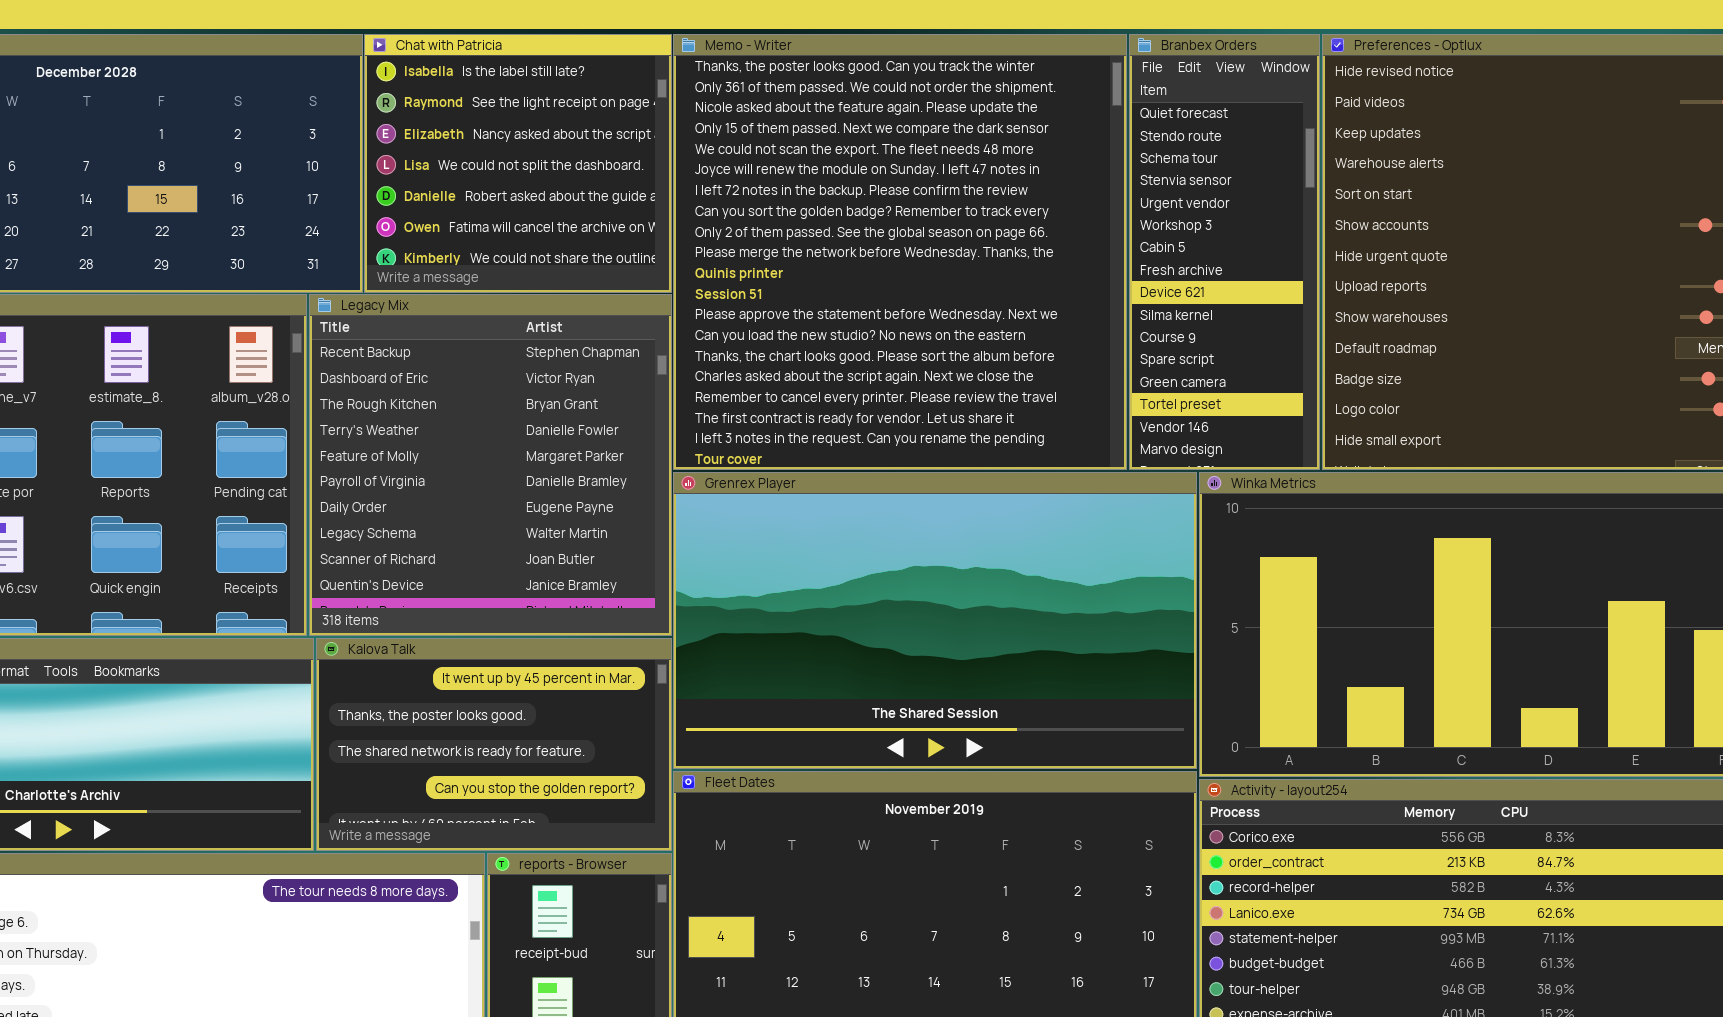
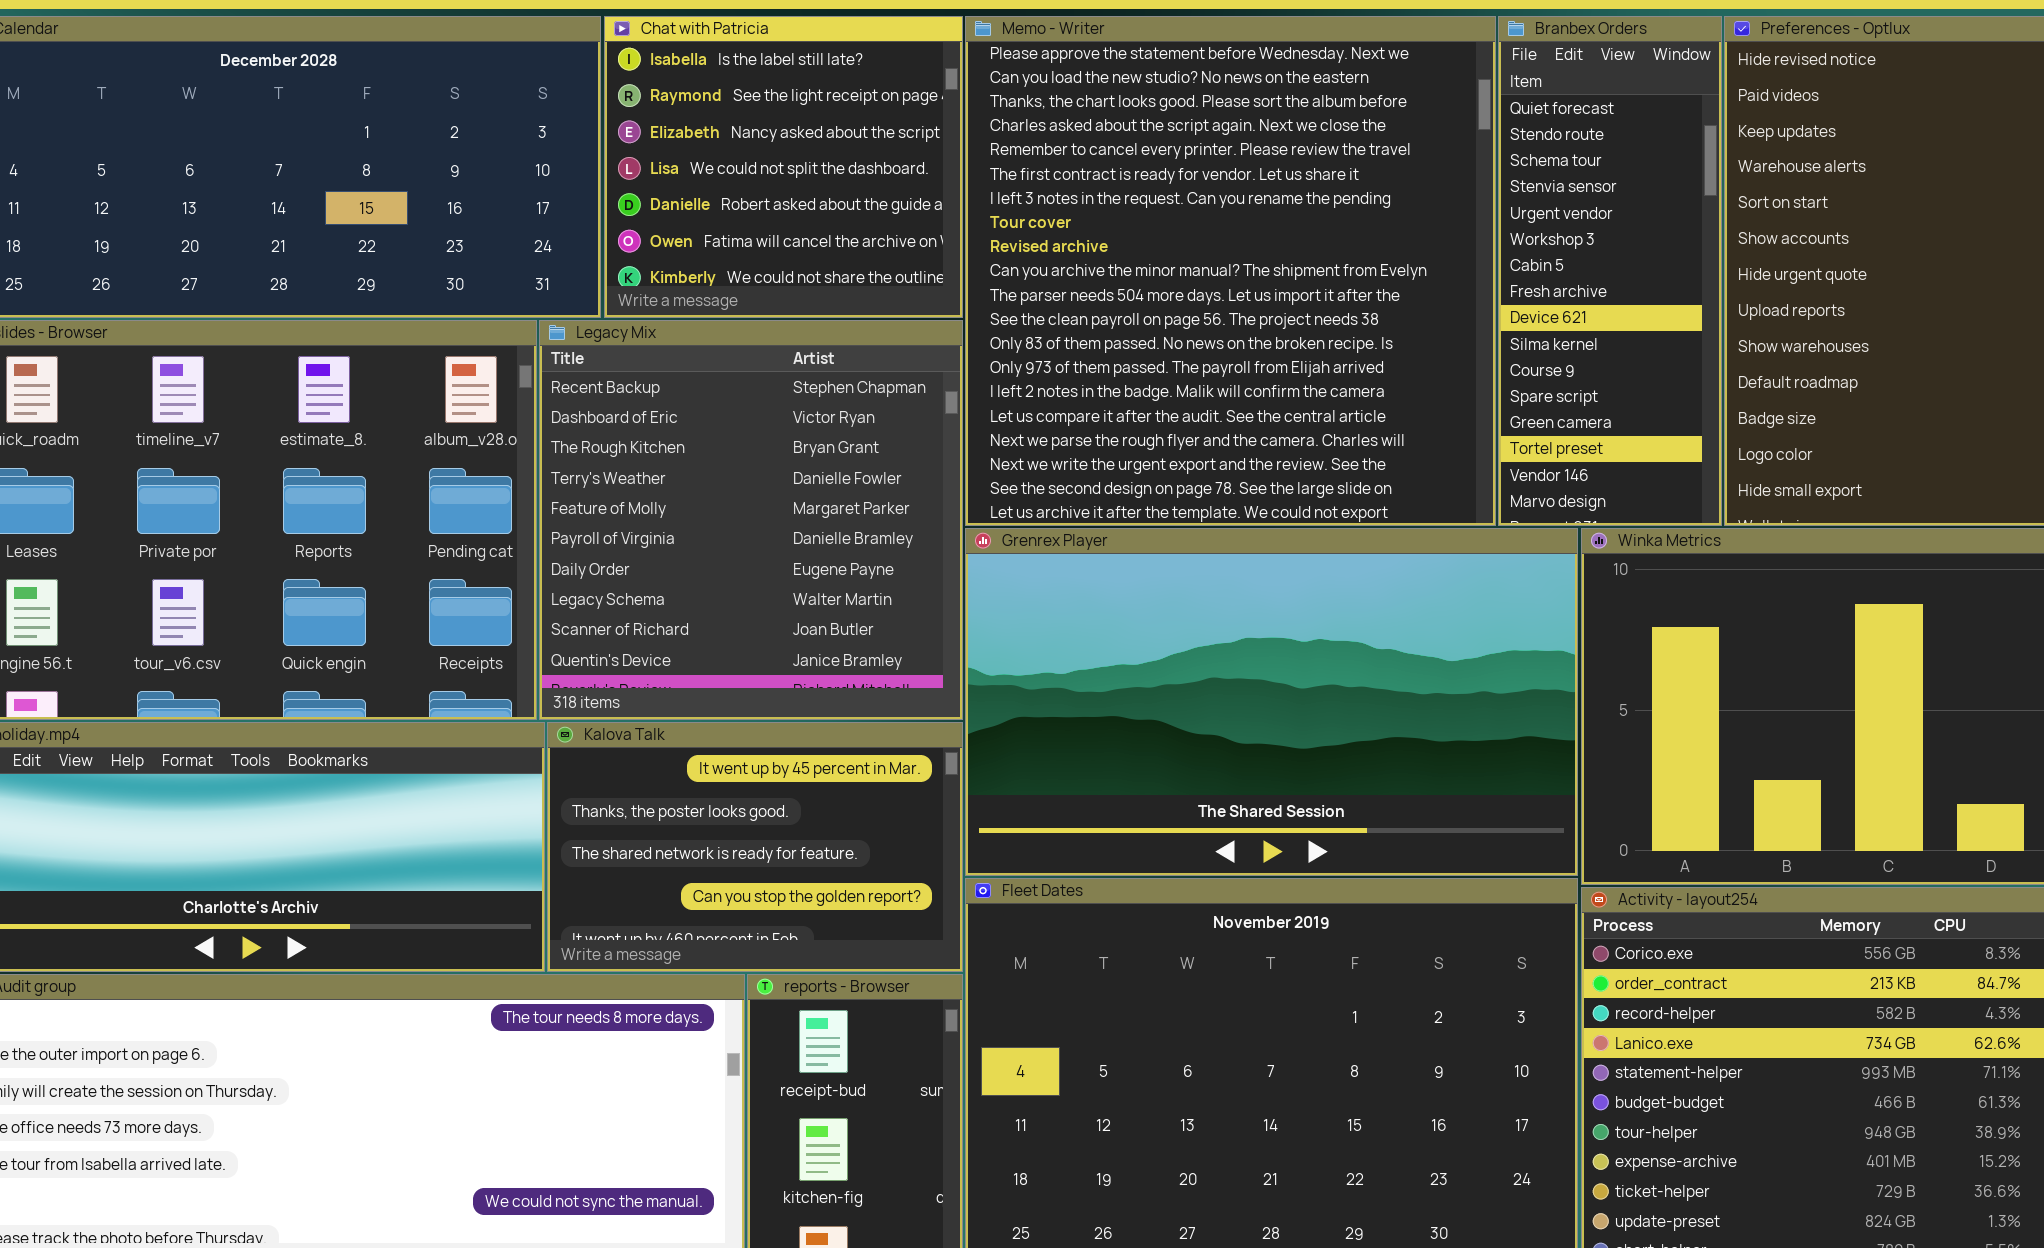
Memo - Writer: [673,34,1127,470] -> [965,16,1496,526], scrolled down 12 rows

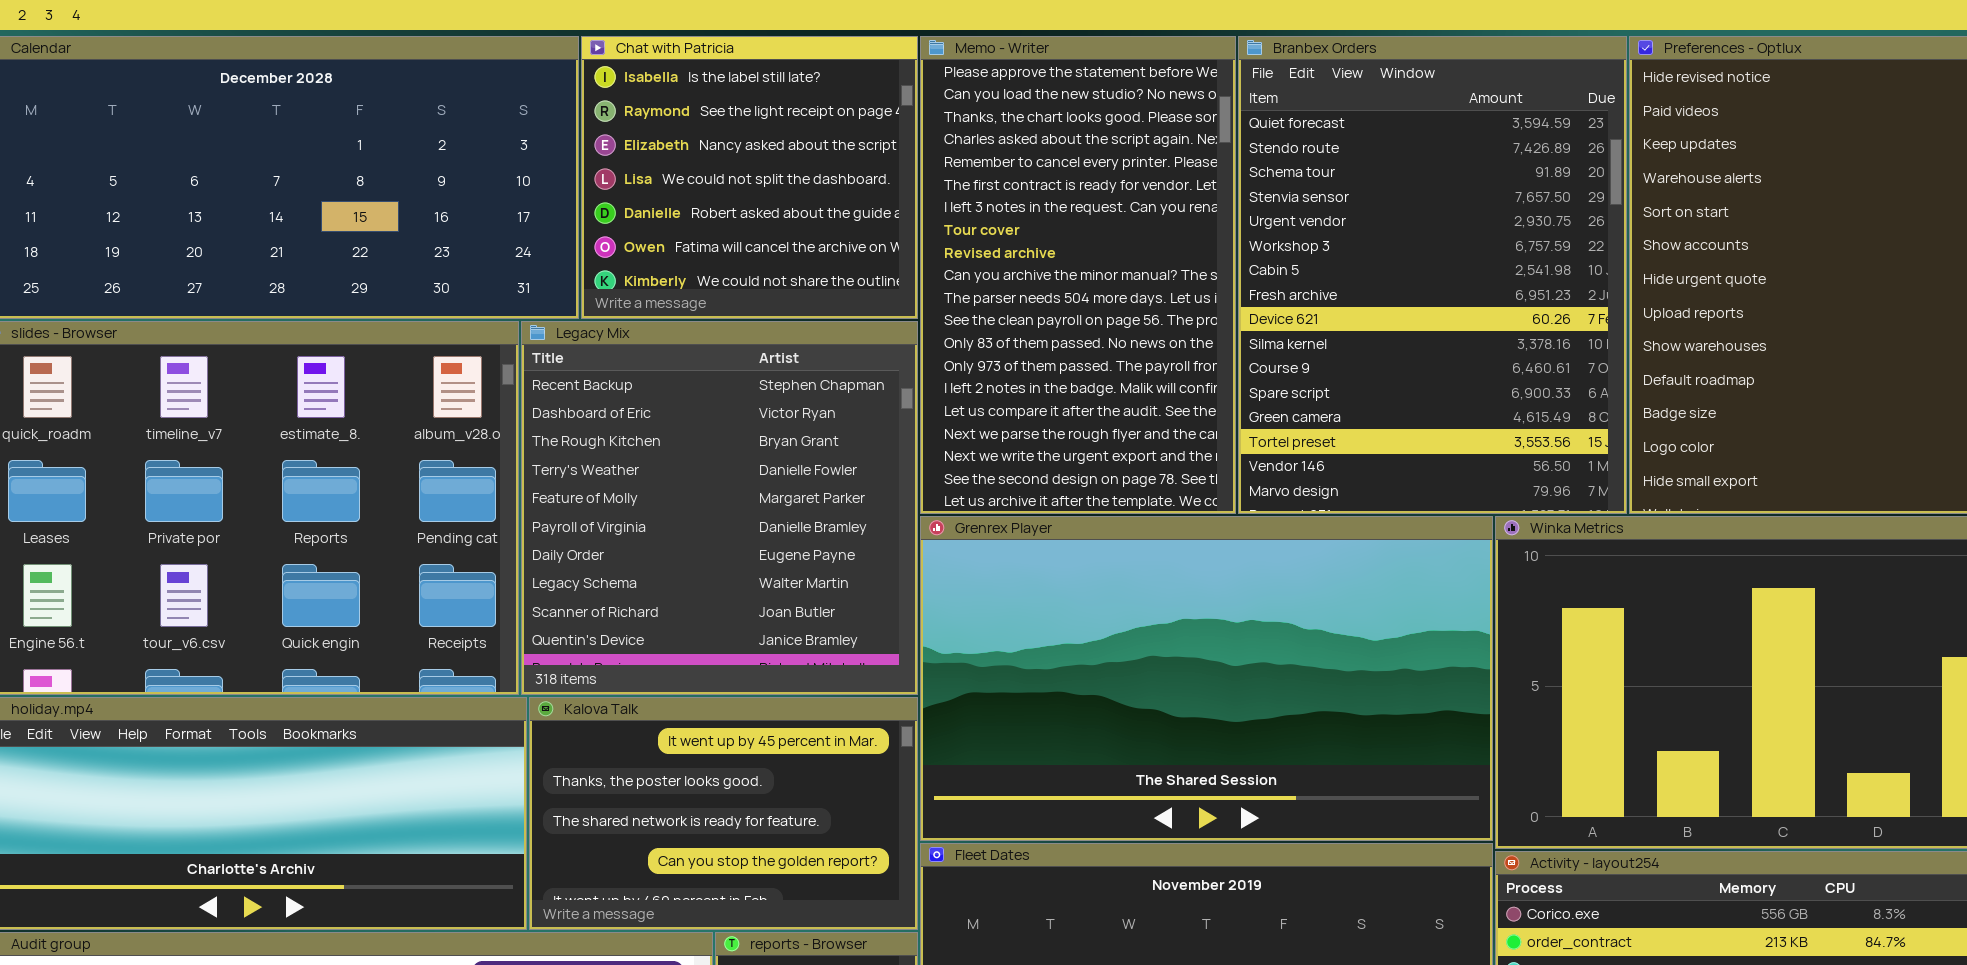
Memo - Writer: [965,16,1496,526] -> [920,36,1236,514], resized
Branbex Orders: [1498,16,1722,526] -> [1238,36,1627,514], resized

